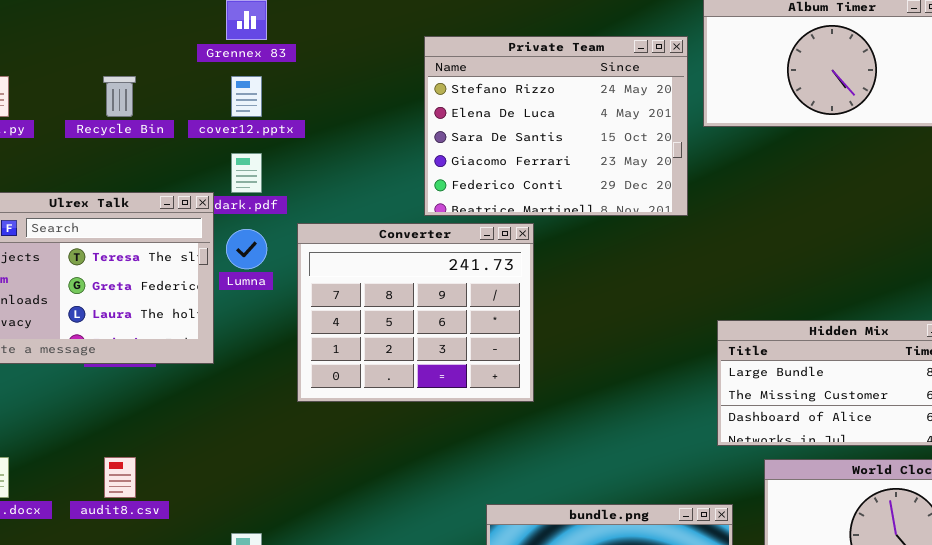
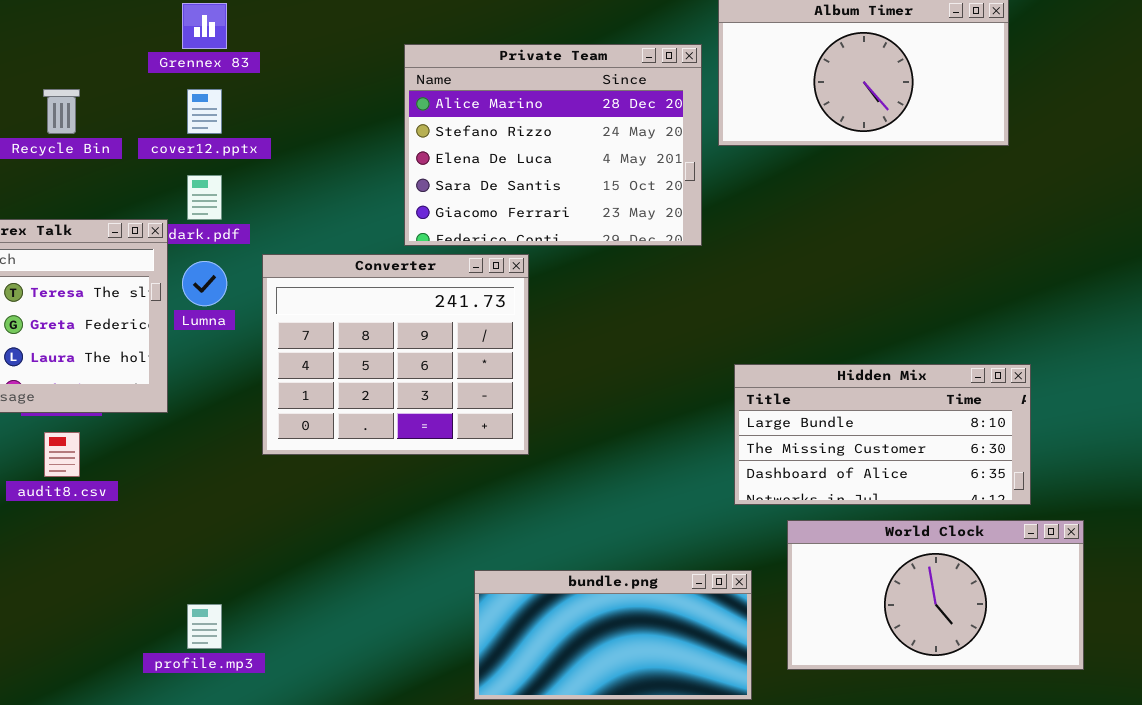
Private Team: [424,36,688,216] -> [404,44,702,246], scrolled up 1 row
audit8.csv: [104,457,136,498] -> [44,432,80,477], moved

